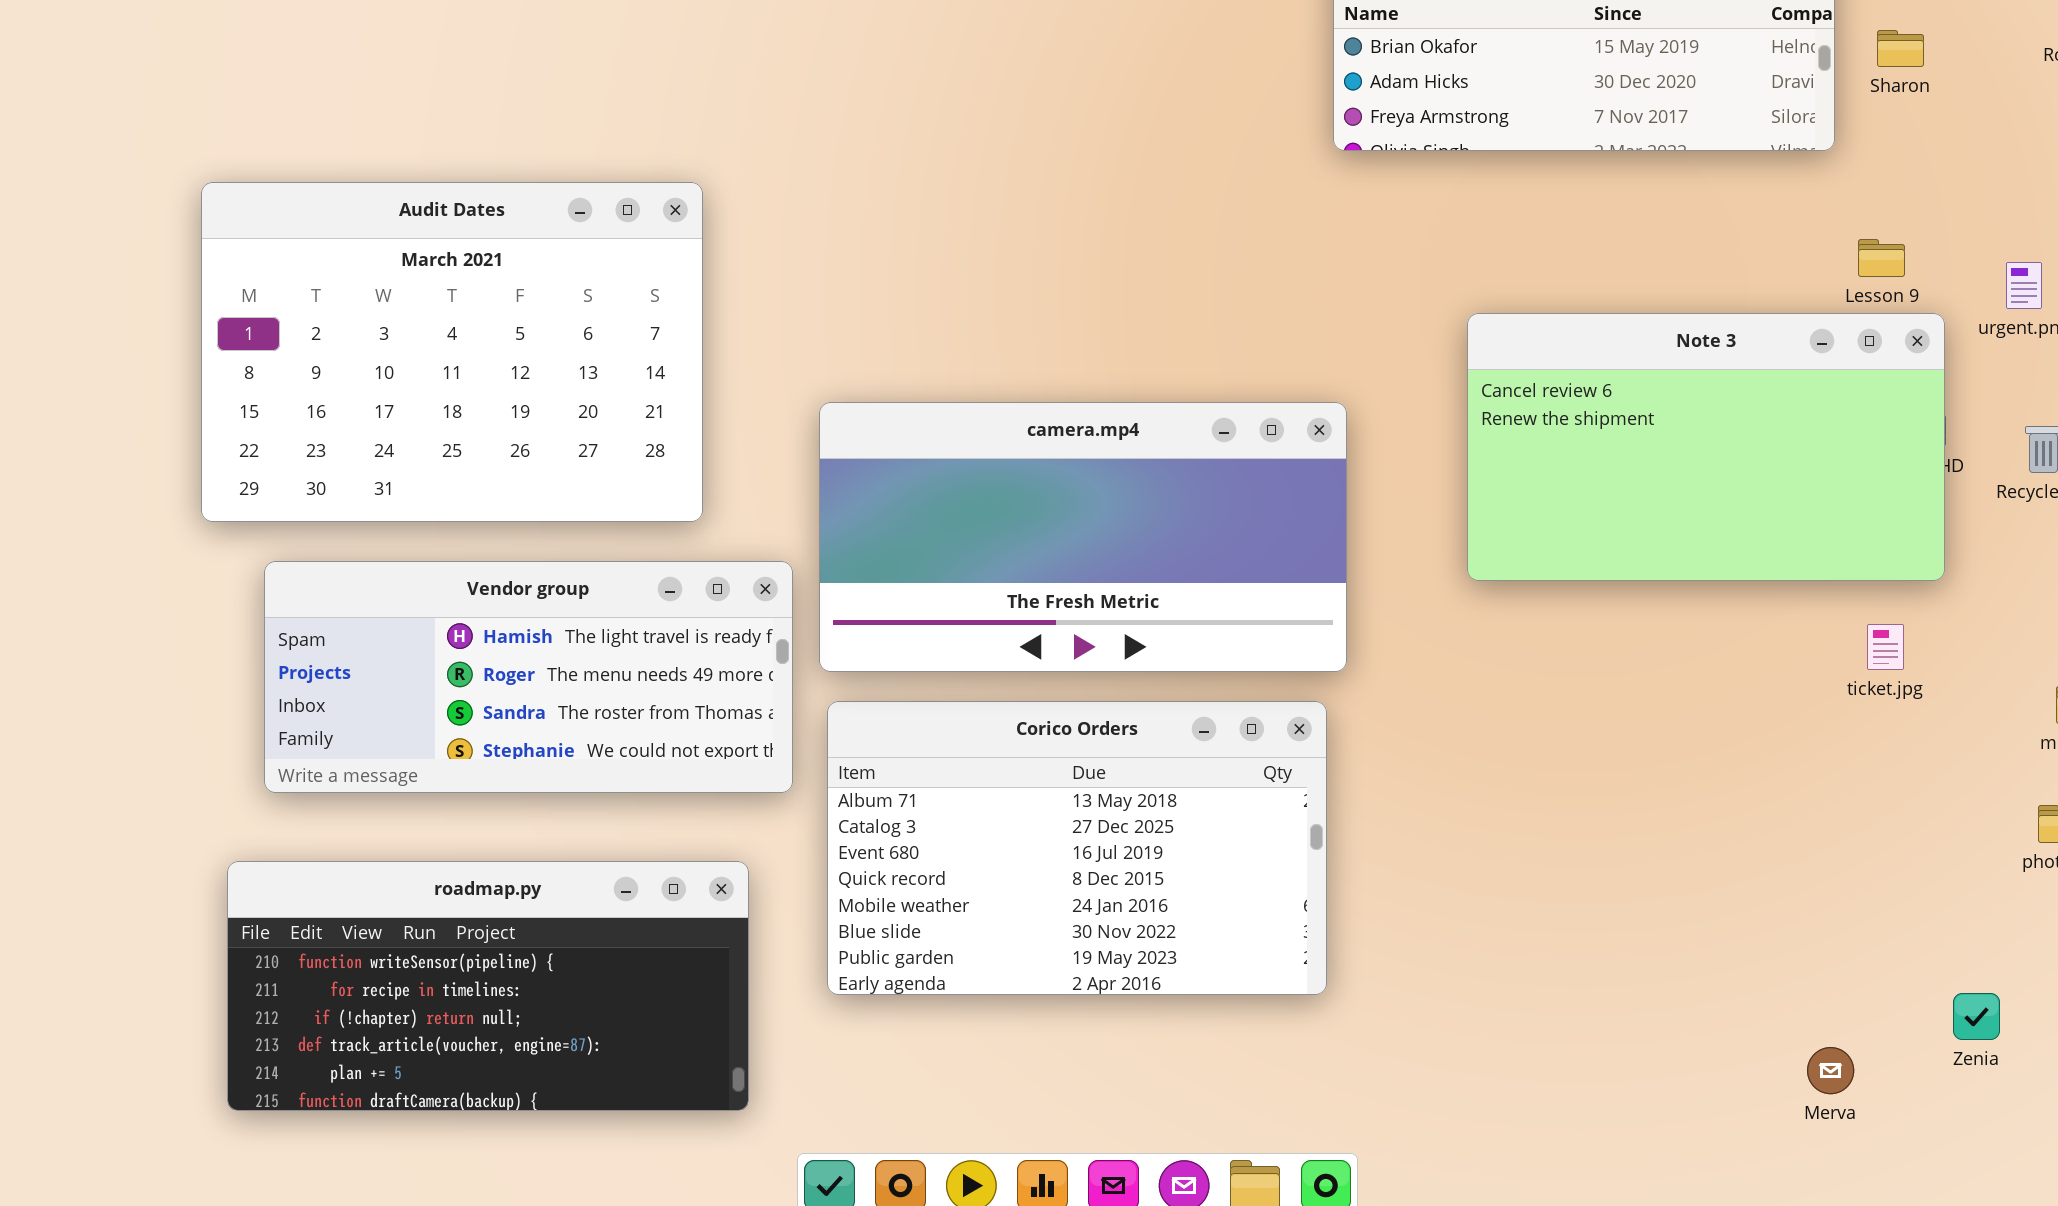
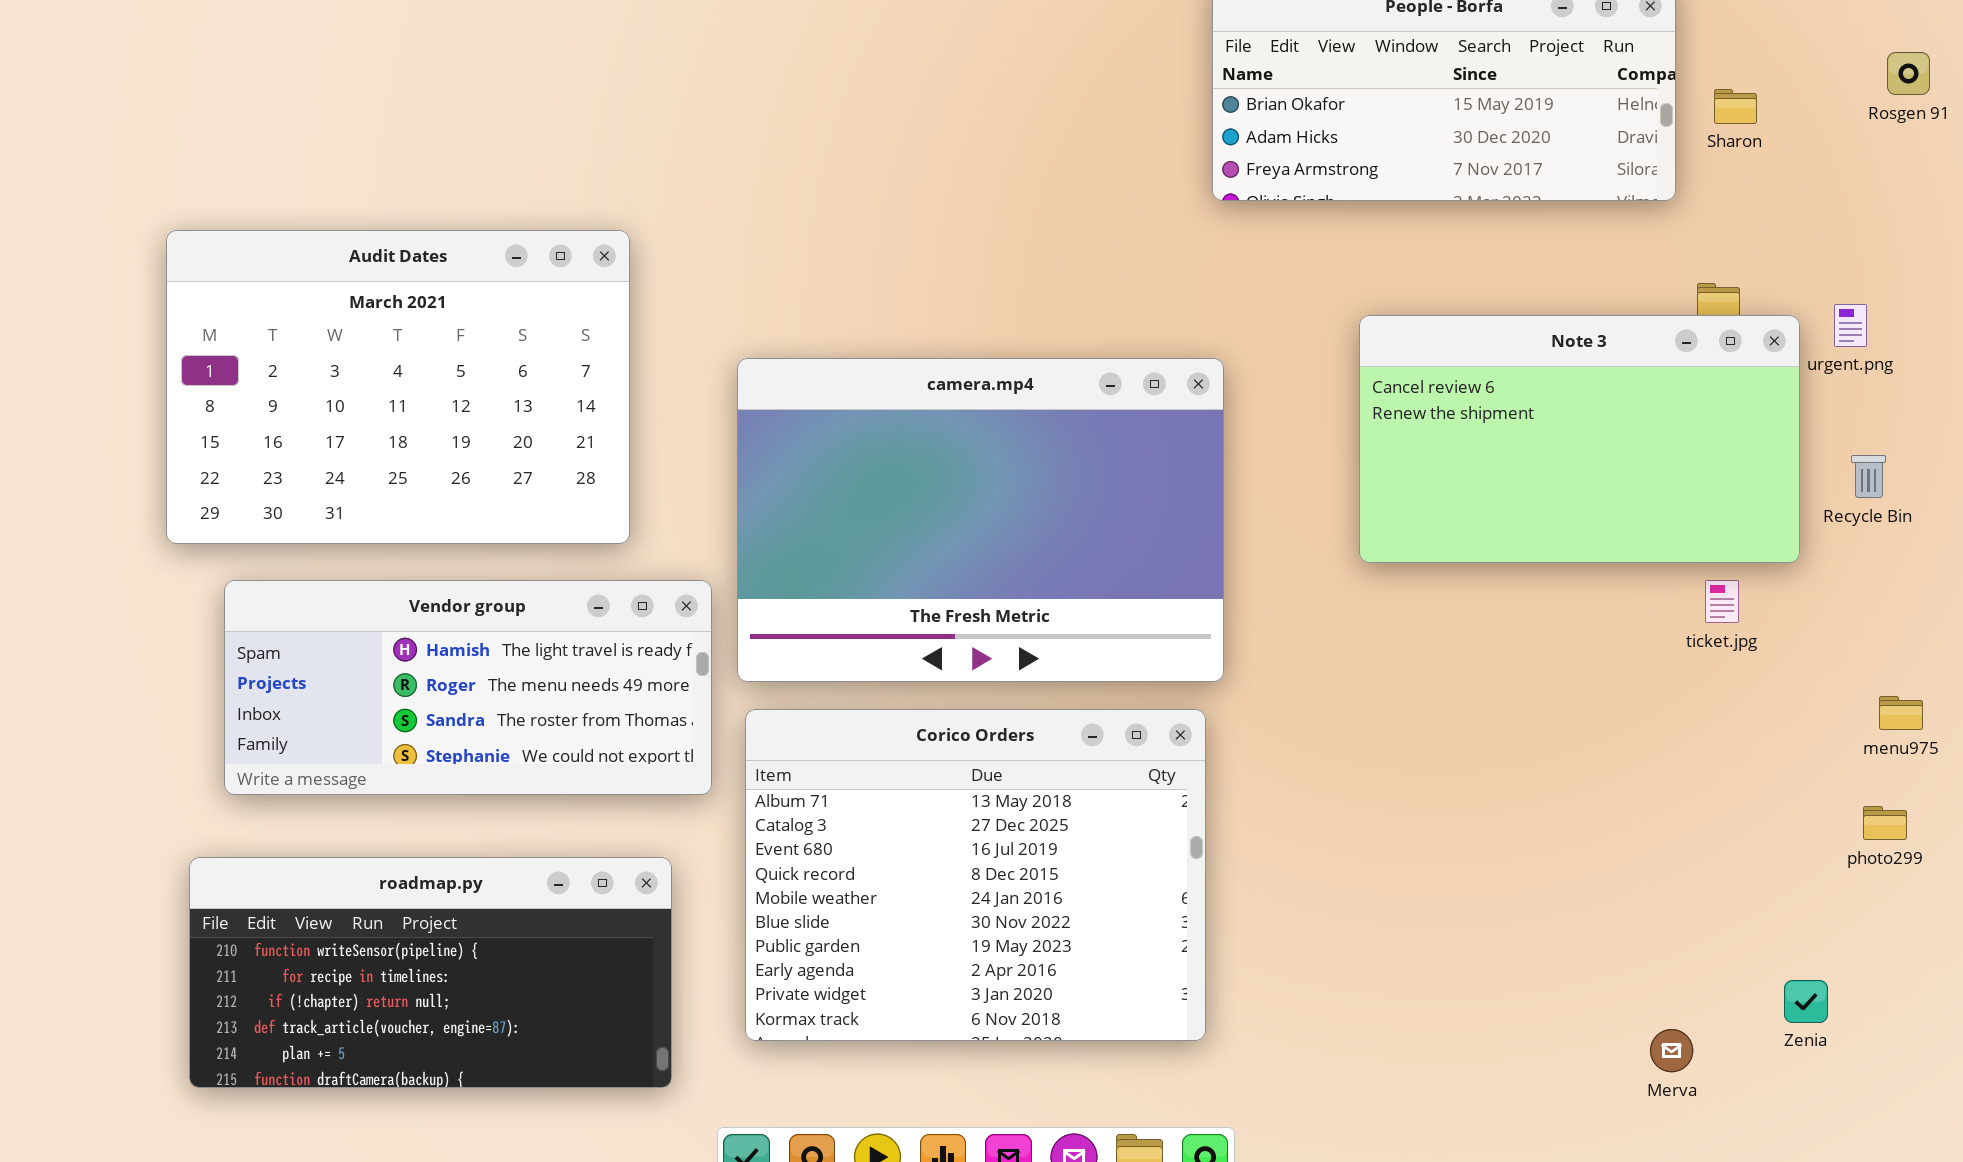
Note 3: [1467,313,1945,581] -> [1359,315,1800,563], moved
camera.mp4: [819,402,1347,672] -> [737,358,1224,682], resized
ticket.jpg: [1867,624,1904,670] -> [1705,580,1739,623], moved
Corico Orders: [827,701,1327,995] -> [745,709,1206,1041], resized

